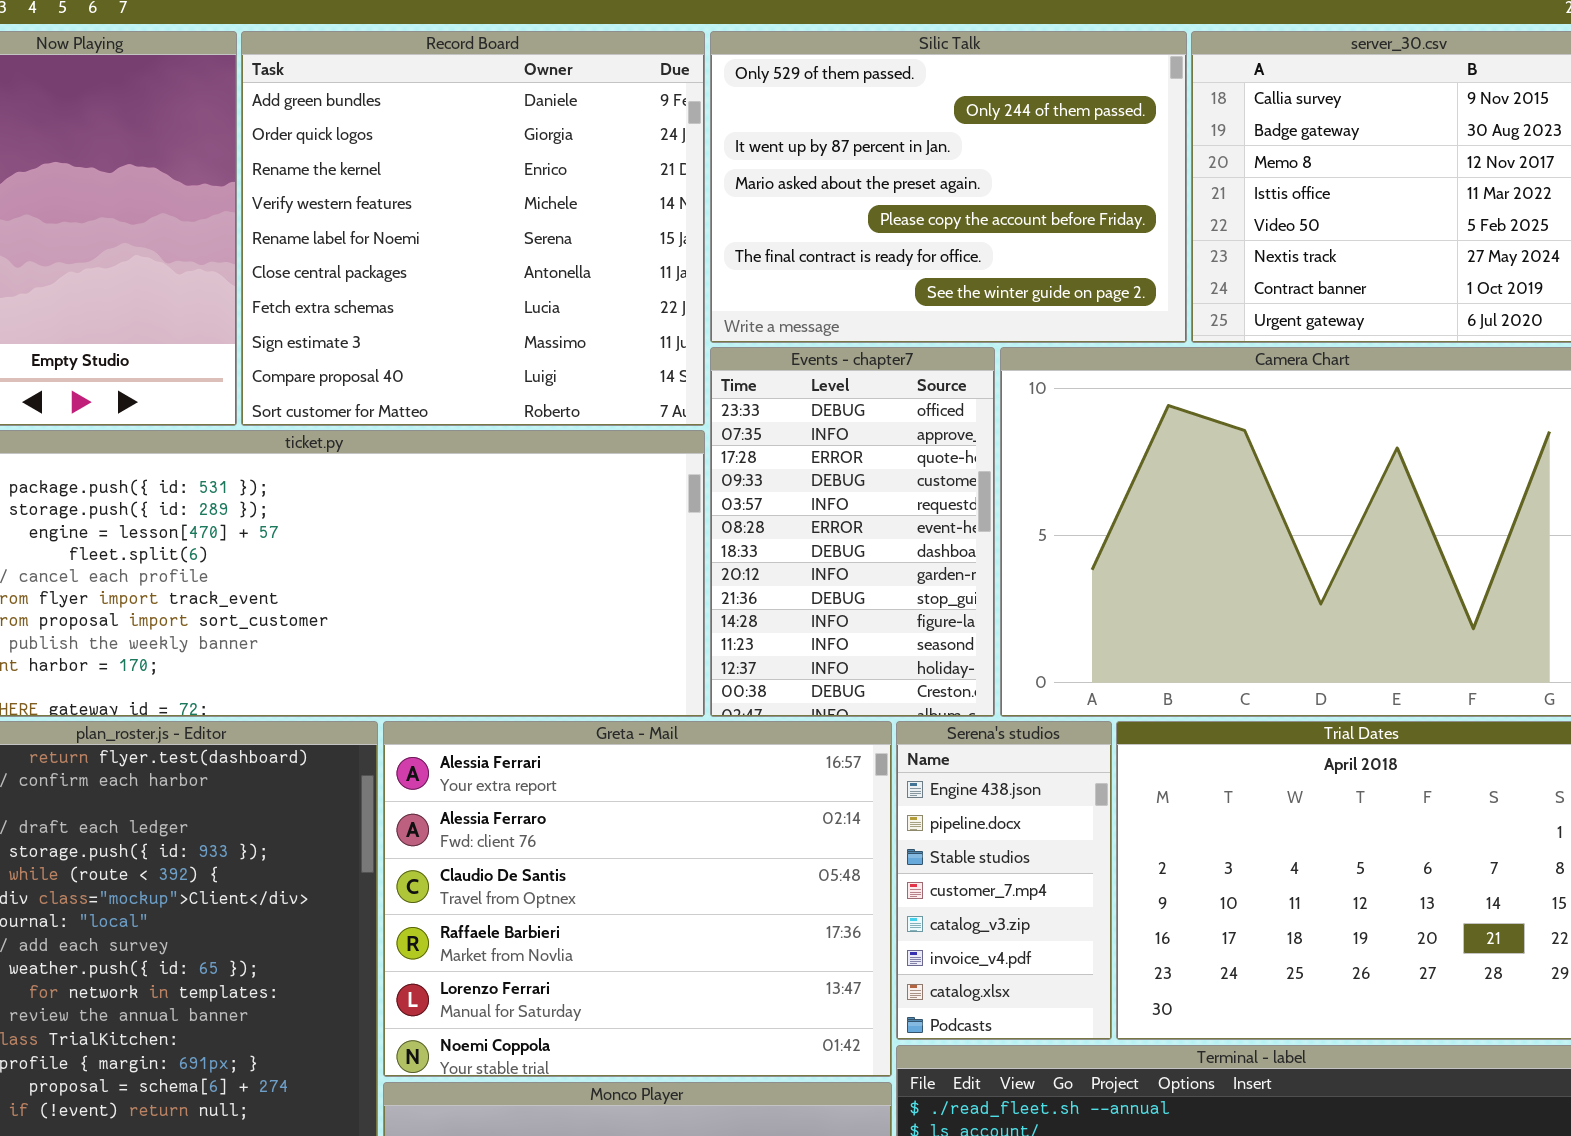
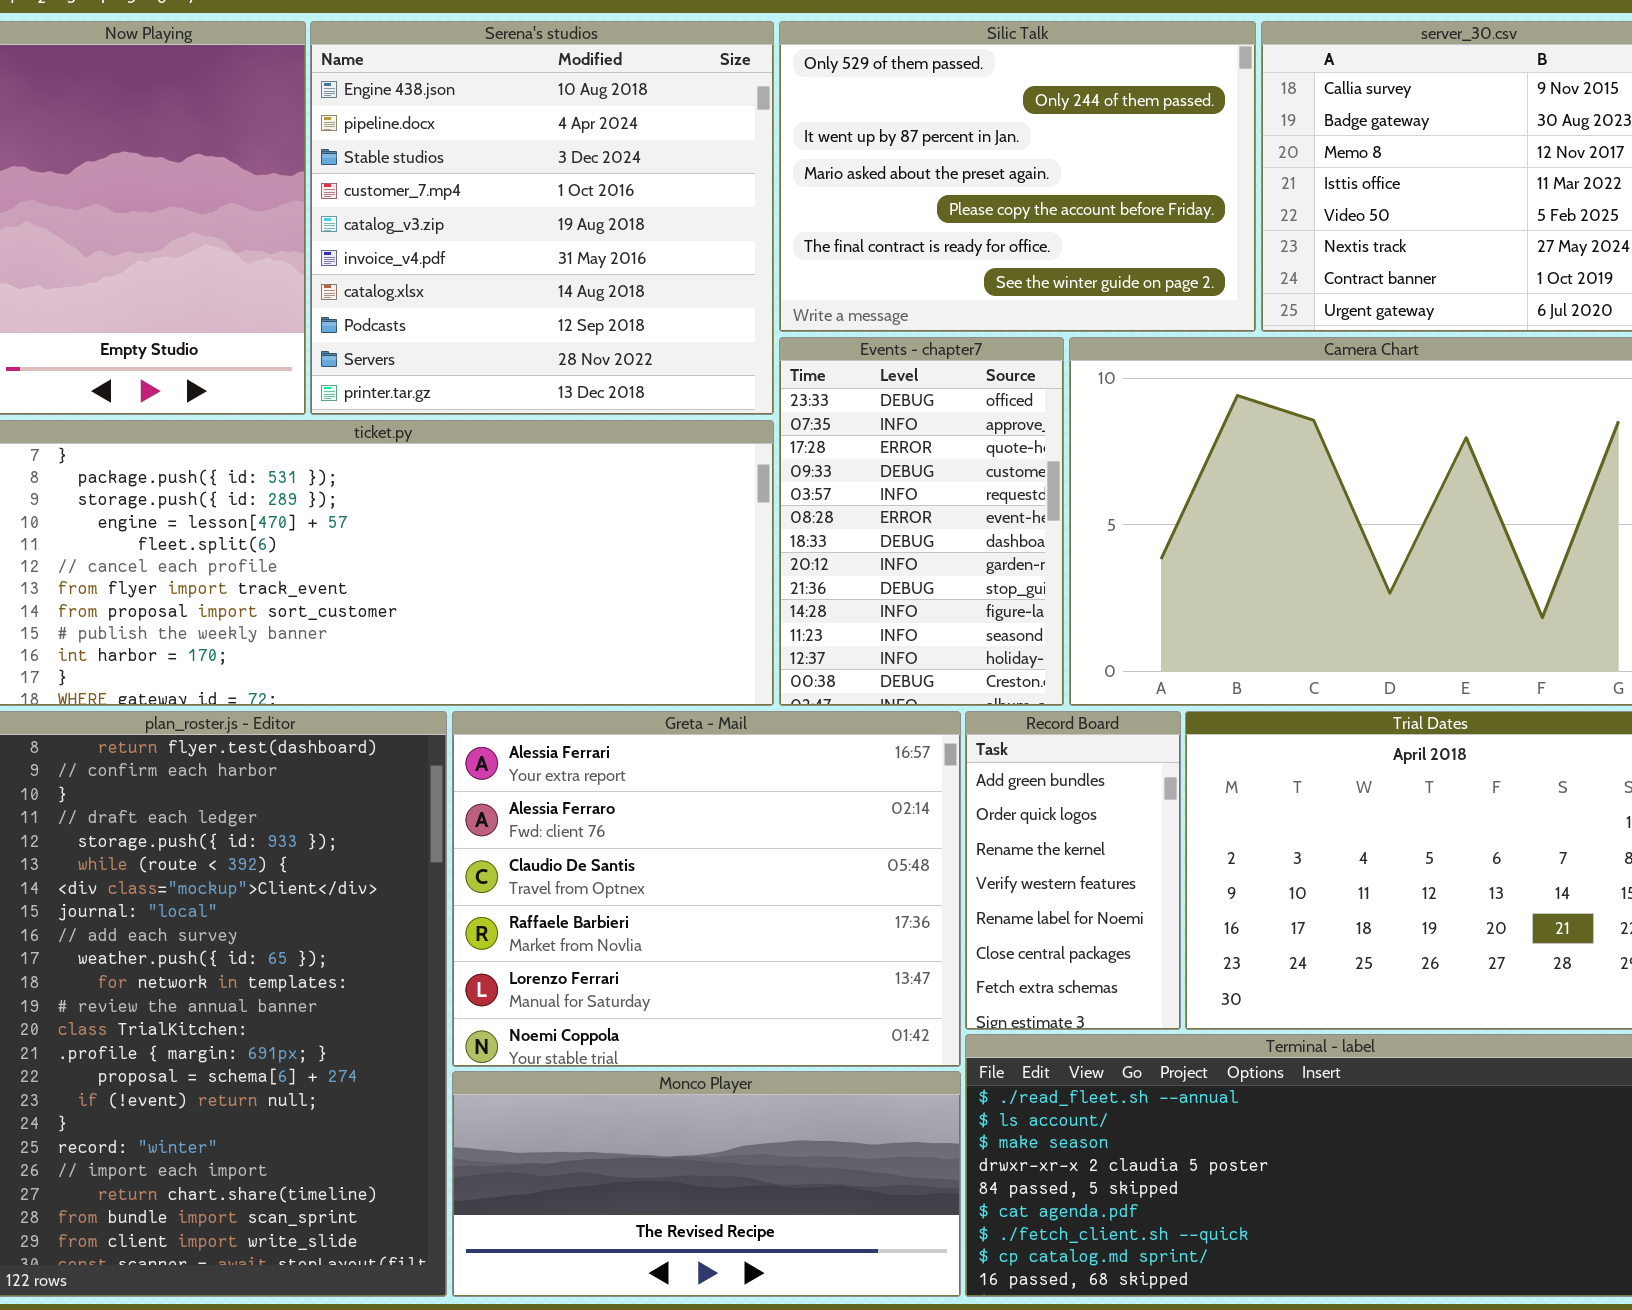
Record Board: [241,31,705,426] -> [965,711,1181,1030], moved, resized
Serena's studios: [896,721,1112,1040] -> [310,21,774,415], moved, resized

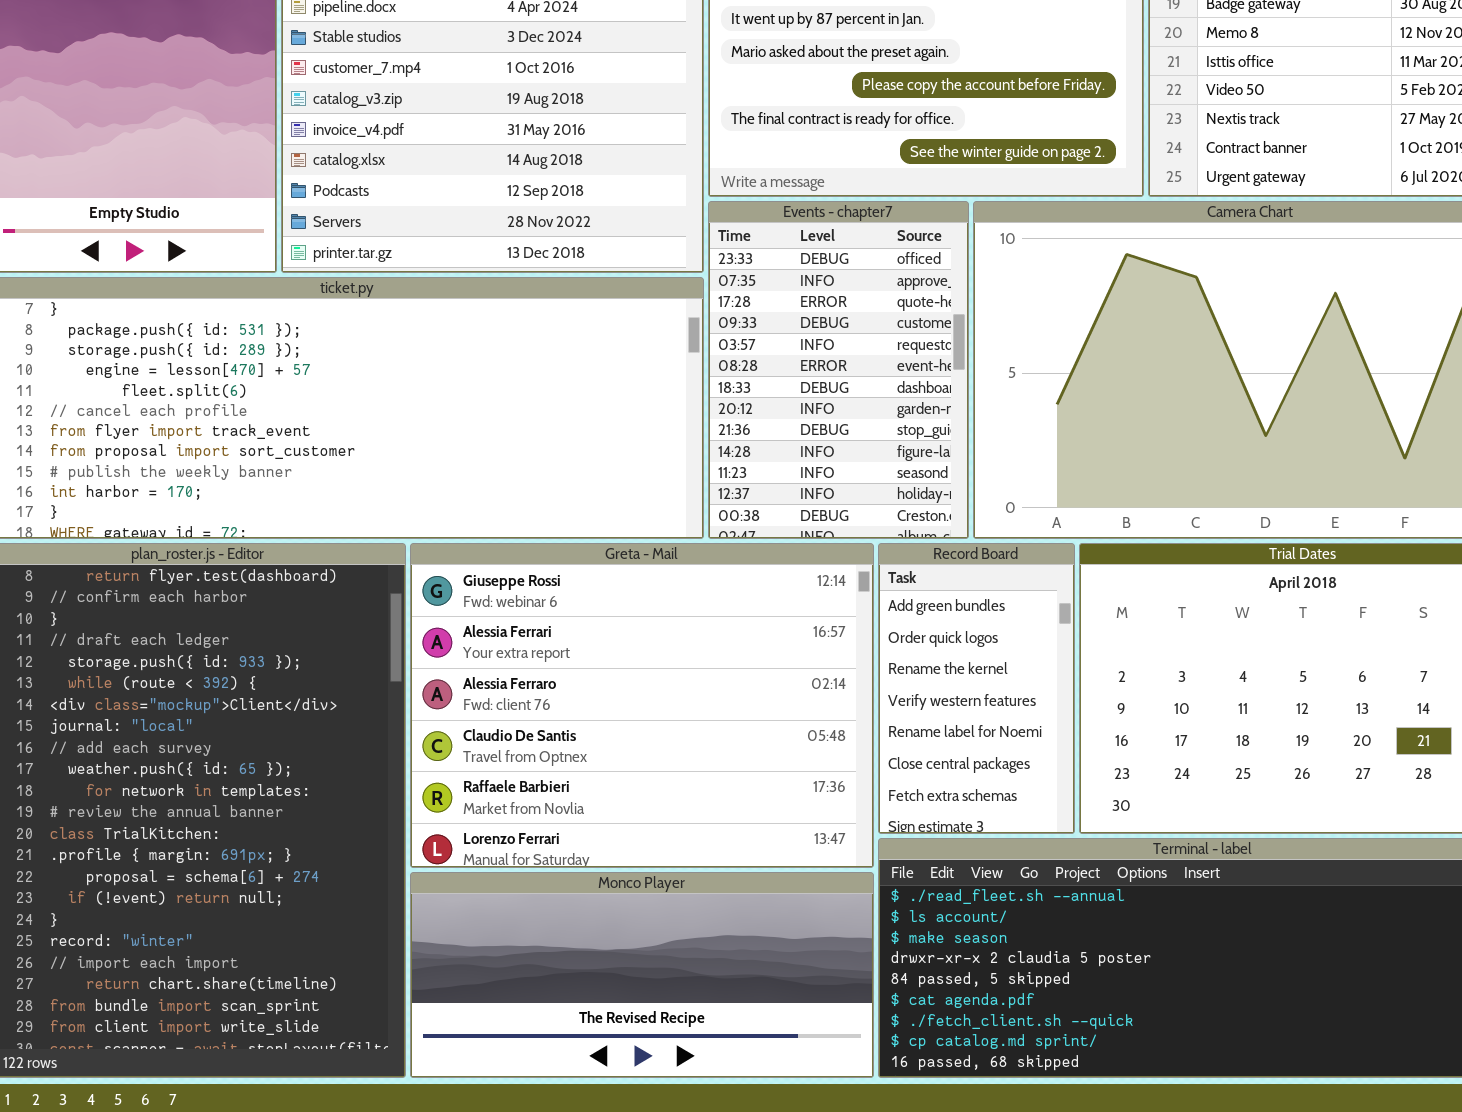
Greta - Mail: [452,711,961,1067] -> [410,543,874,868], scrolled up 1 row

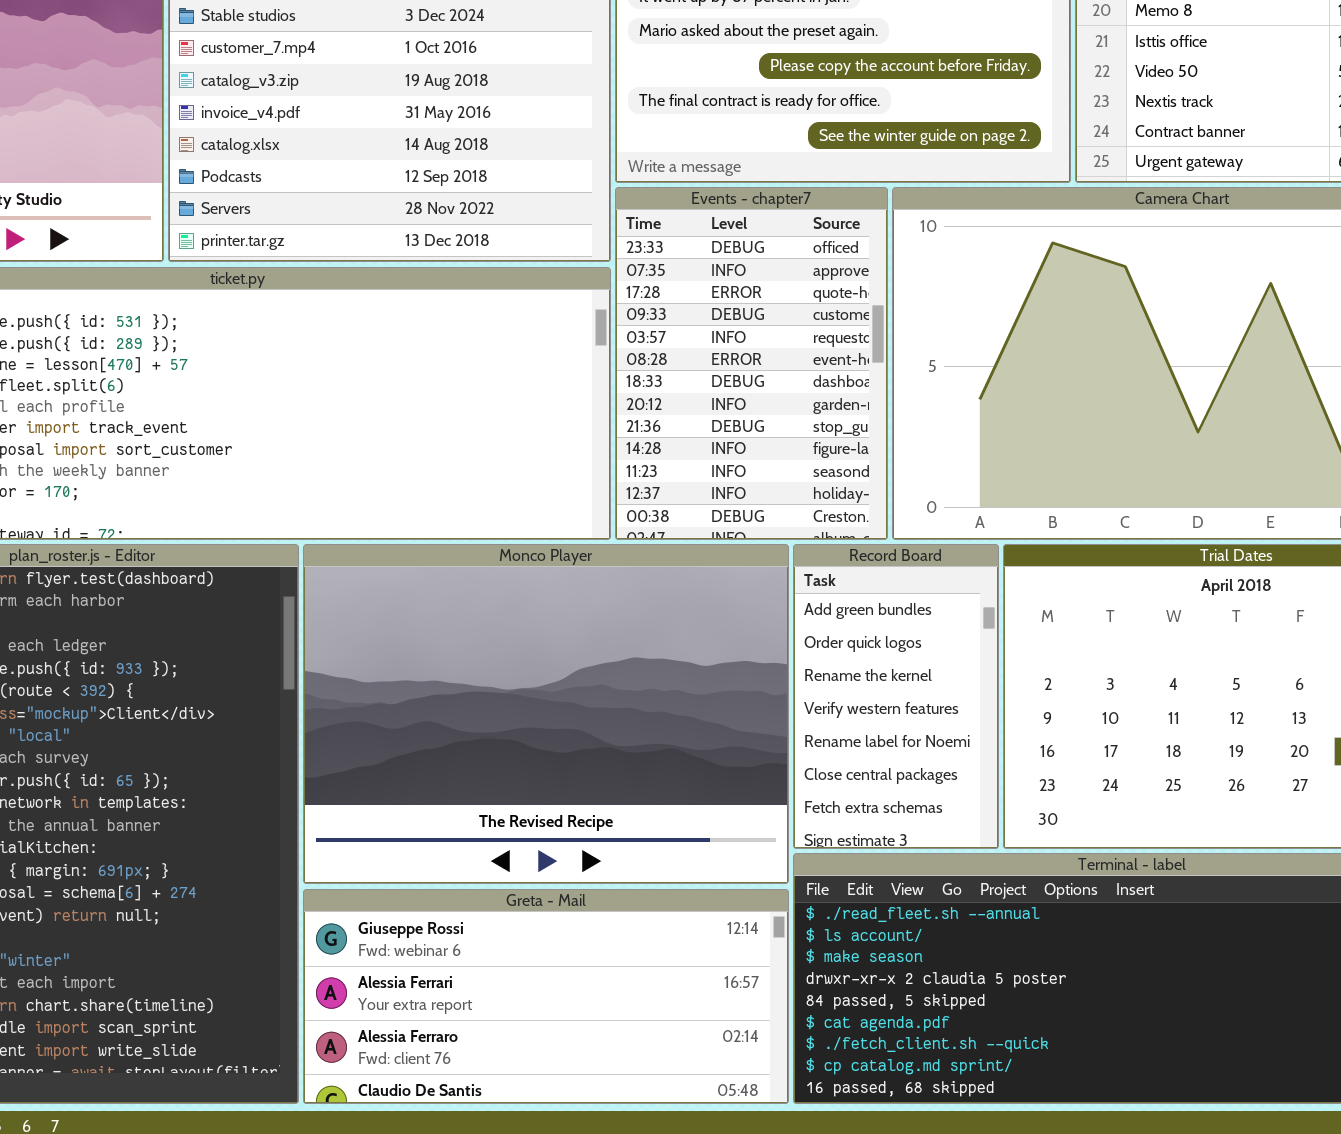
Greta - Mail: [410,543,874,868] -> [303,889,789,1104], moved, resized
Monco Player: [410,872,874,1078] -> [303,544,789,884], moved, resized

